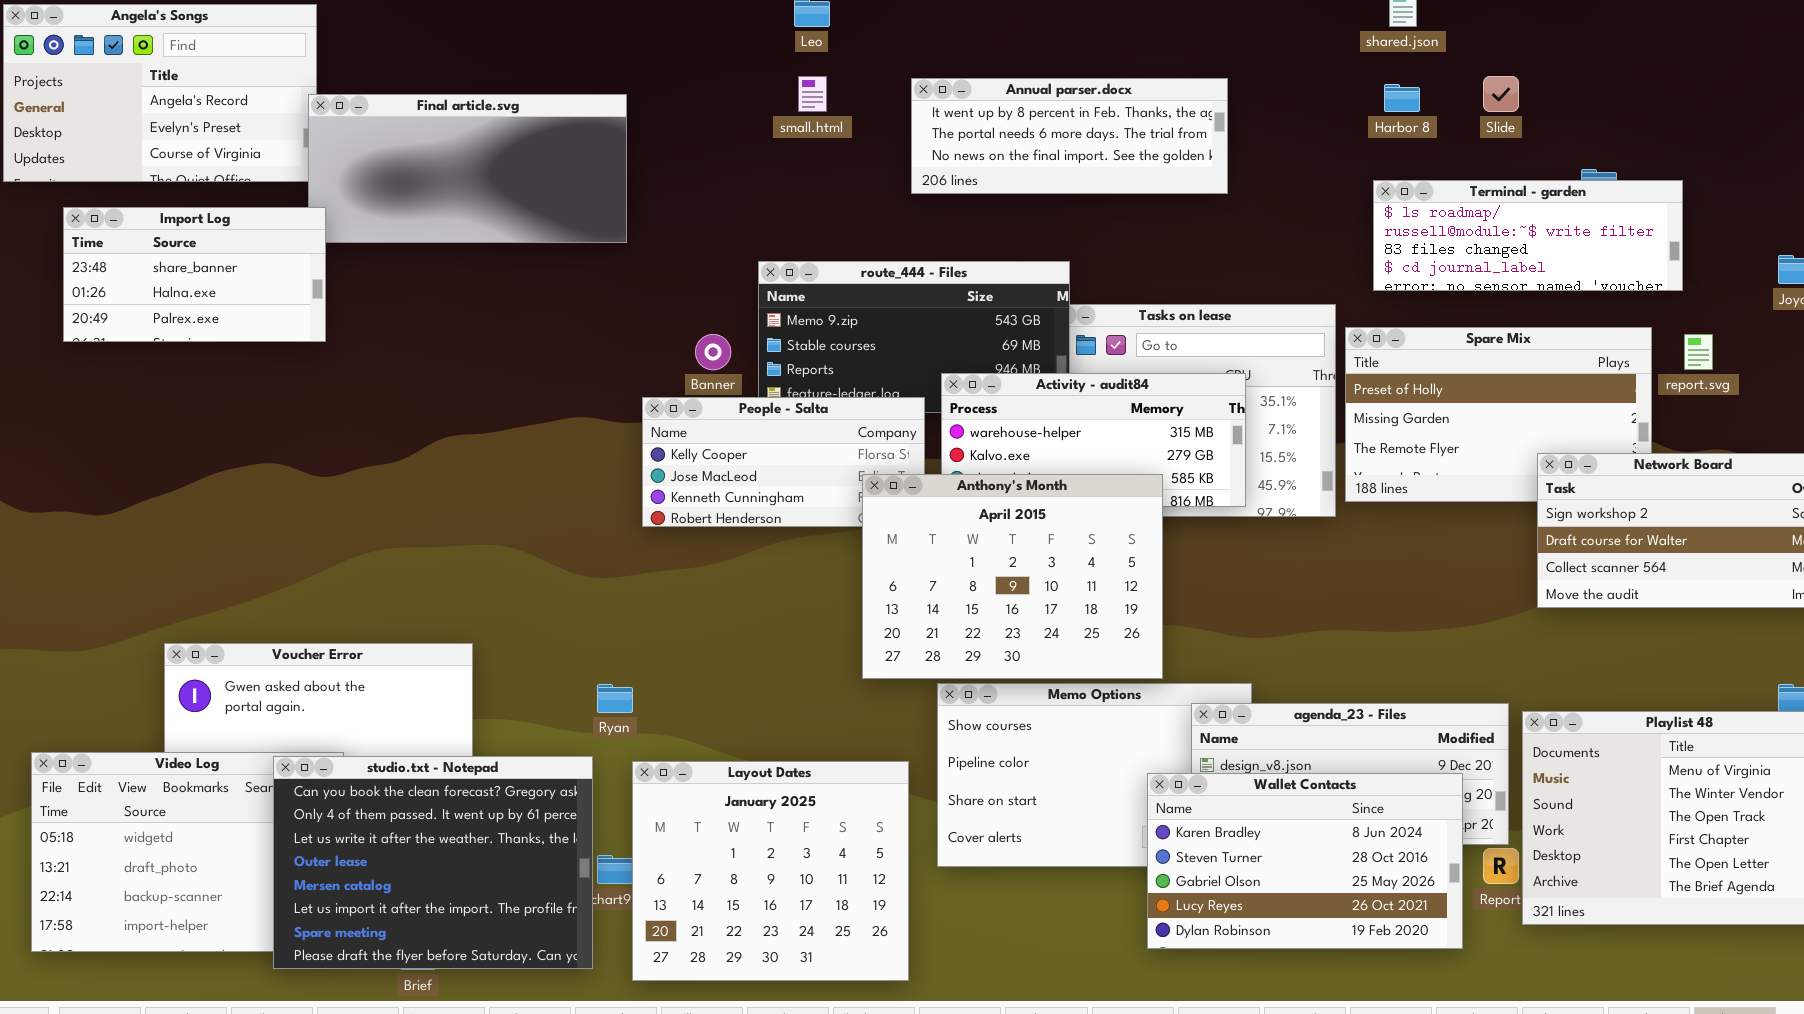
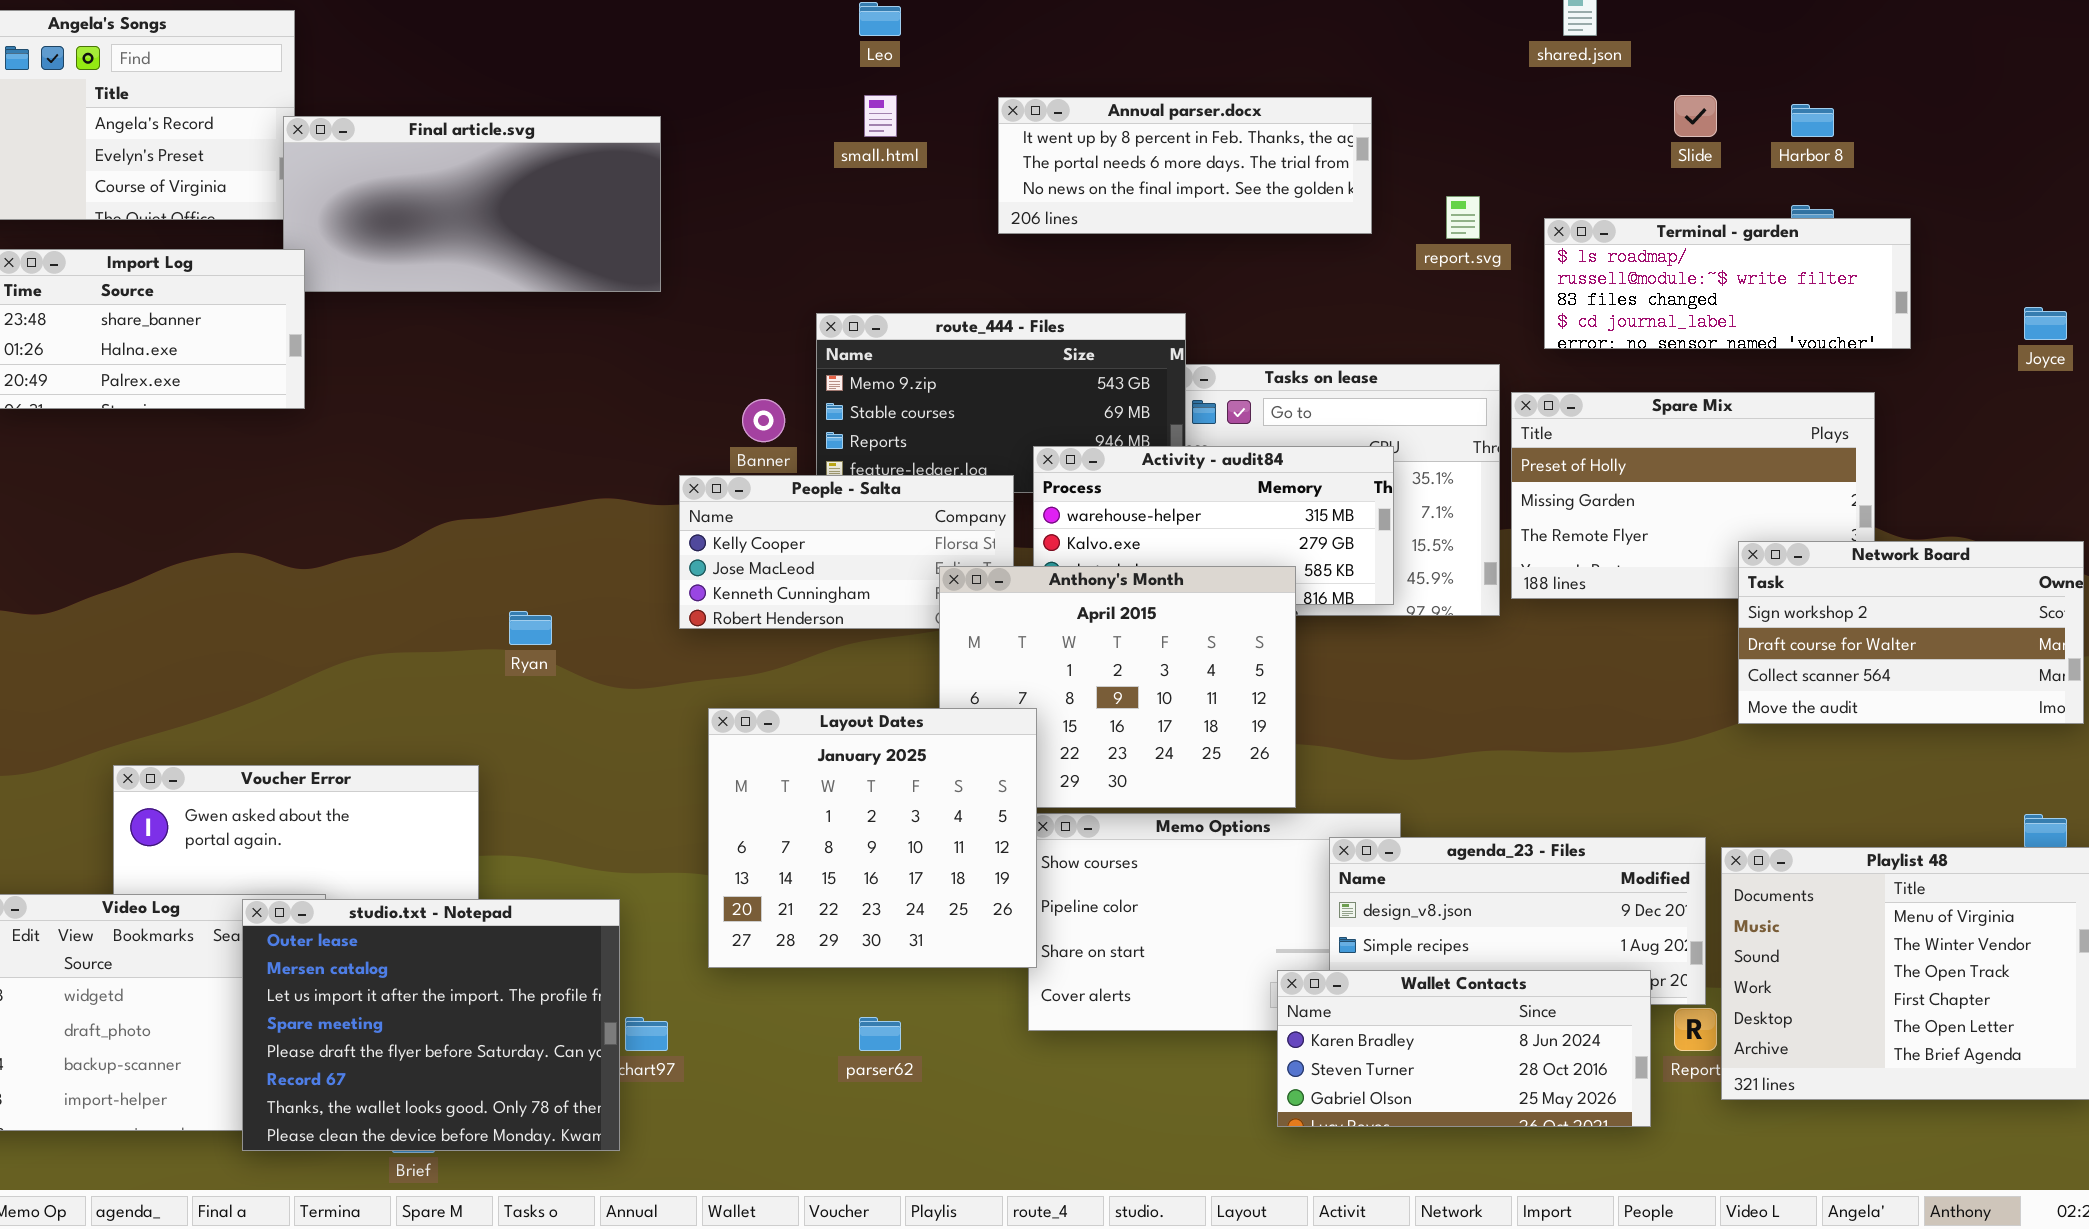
Harbor 8: [1384,84,1420,112] -> [1791,104,1834,137], moved
report.svg: [1684,334,1713,370] -> [1446,196,1480,239], moved
Ryan: [597,684,633,713] -> [509,611,552,645], moved
studio.txt - Notepad: [273,756,593,969] -> [242,899,620,1151], scrolled down 3 rows
Layout Dates: [632,761,909,981] -> [708,708,1037,968], moved
Wallet Contacts: [1147,773,1463,949] -> [1277,970,1651,1127], resized

